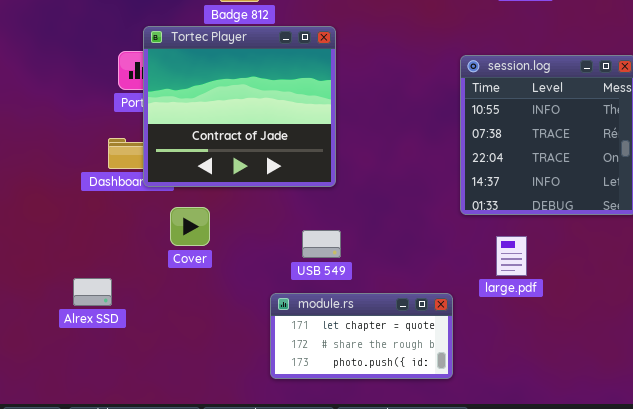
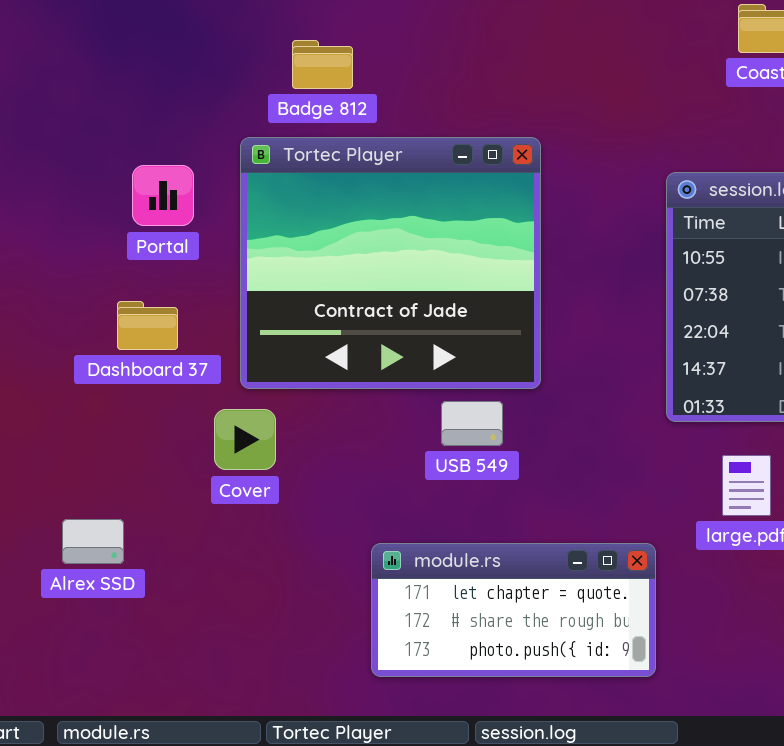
Tortec Player: [143,26,336,187] -> [240,137,541,389], moved
USB 549: [302,230,341,258] -> [441,401,503,446], moved

